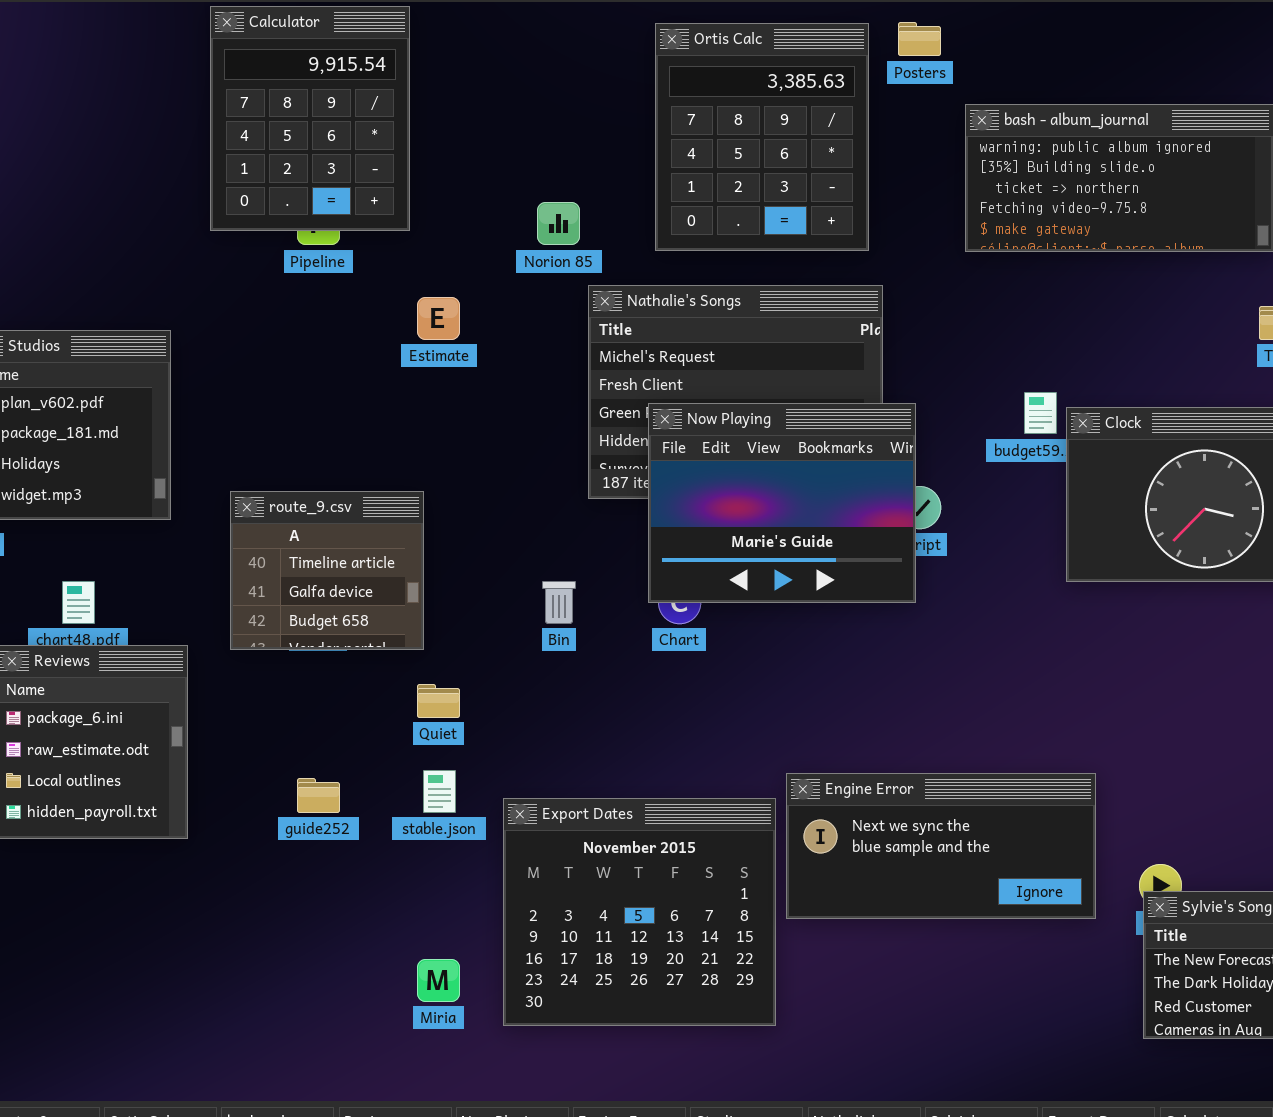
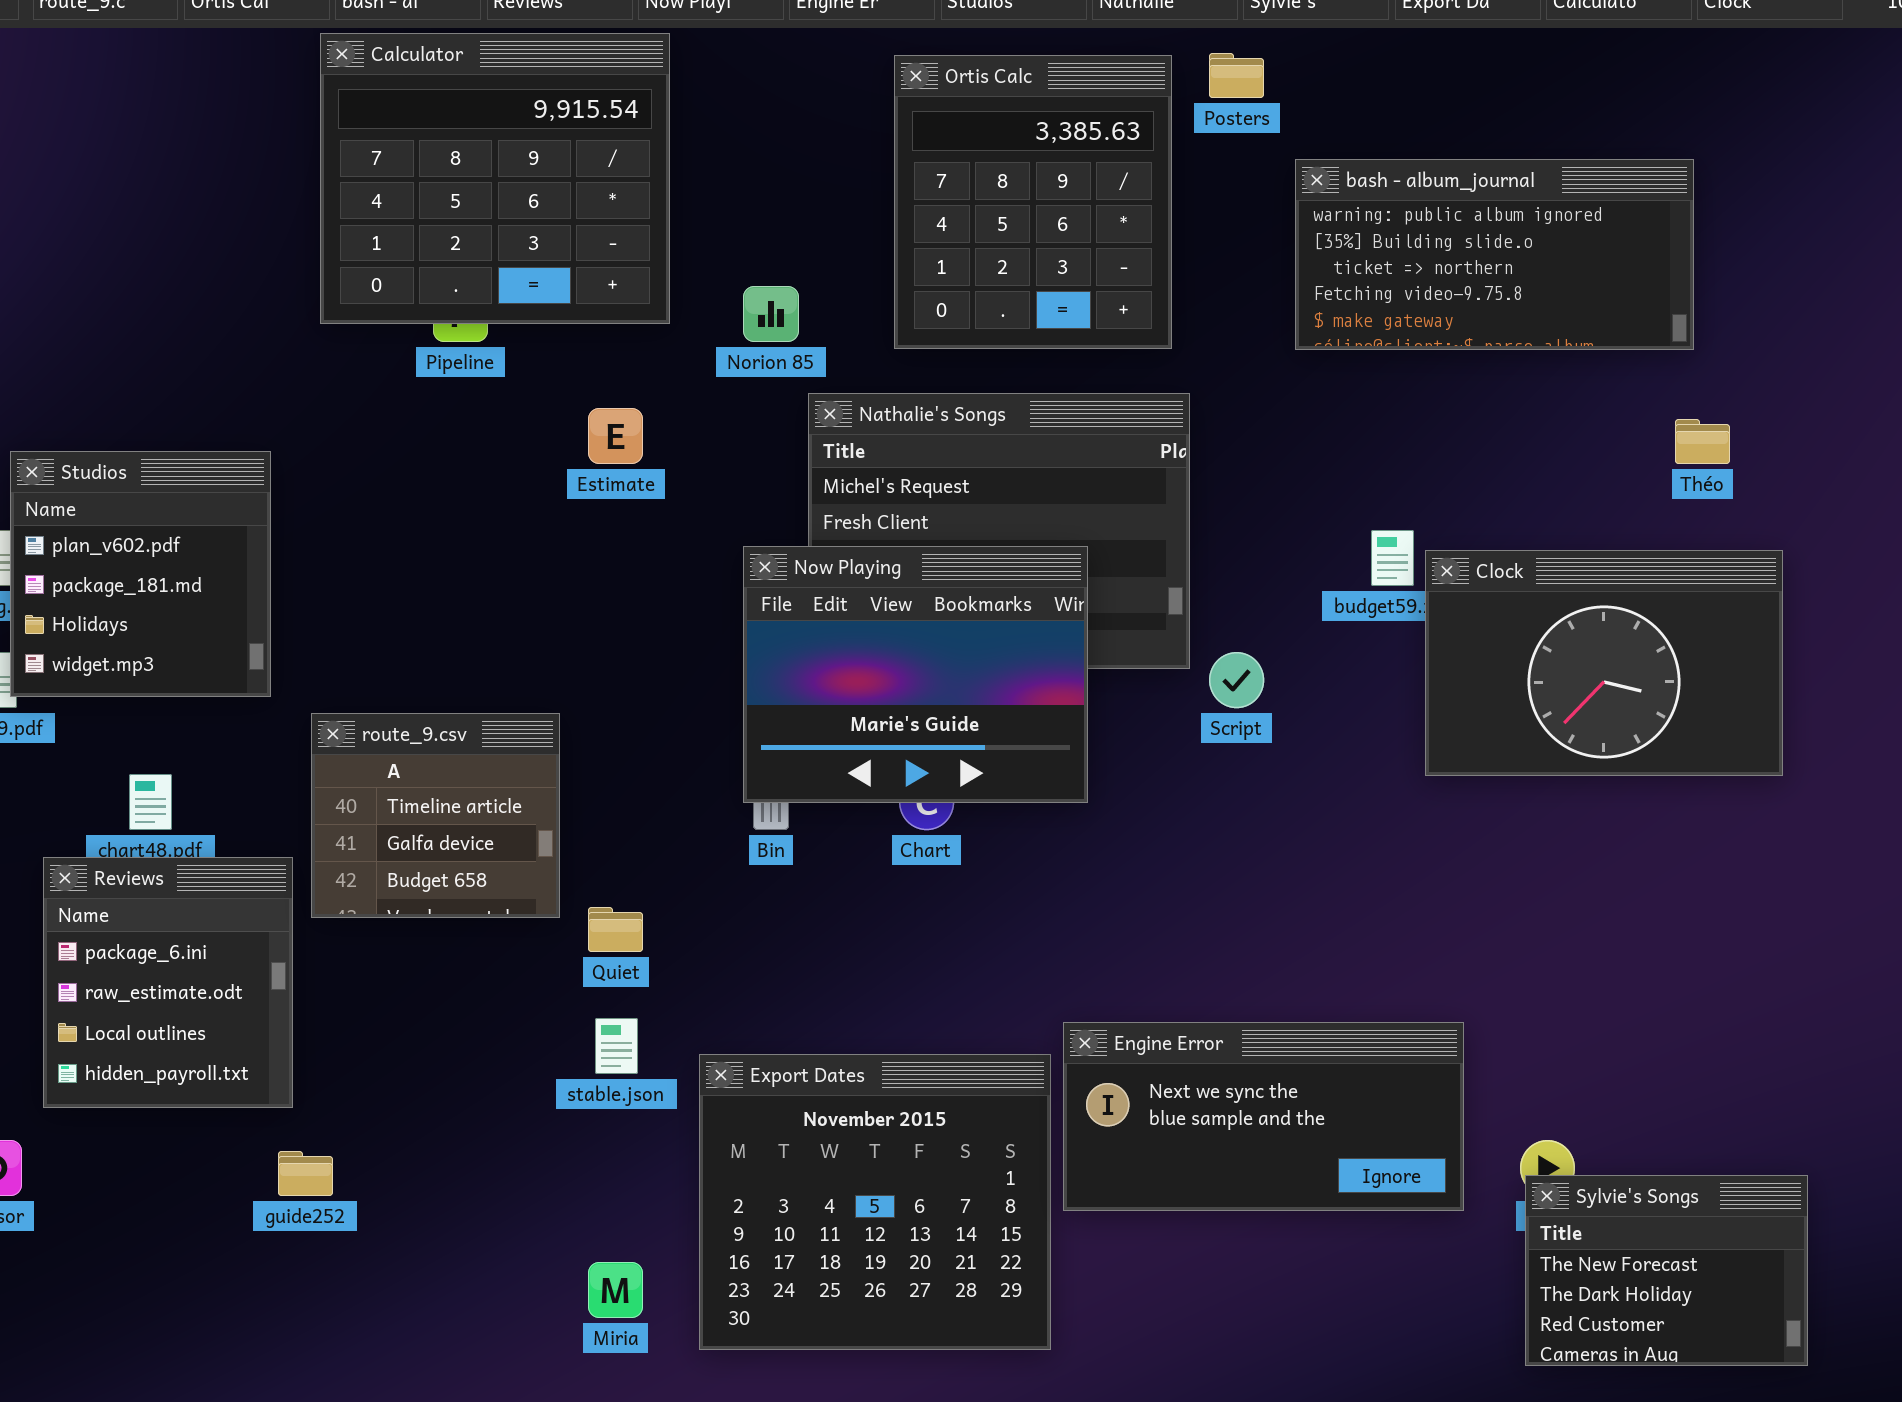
Calculator: [210,6,410,231] -> [320,33,670,324], resized
Now Playing: [648,403,916,603] -> [743,546,1088,803], moved
route_9.csv: [230,491,424,650] -> [311,713,560,918], moved
guide252: [297,778,340,813] -> [278,1151,333,1196], moved

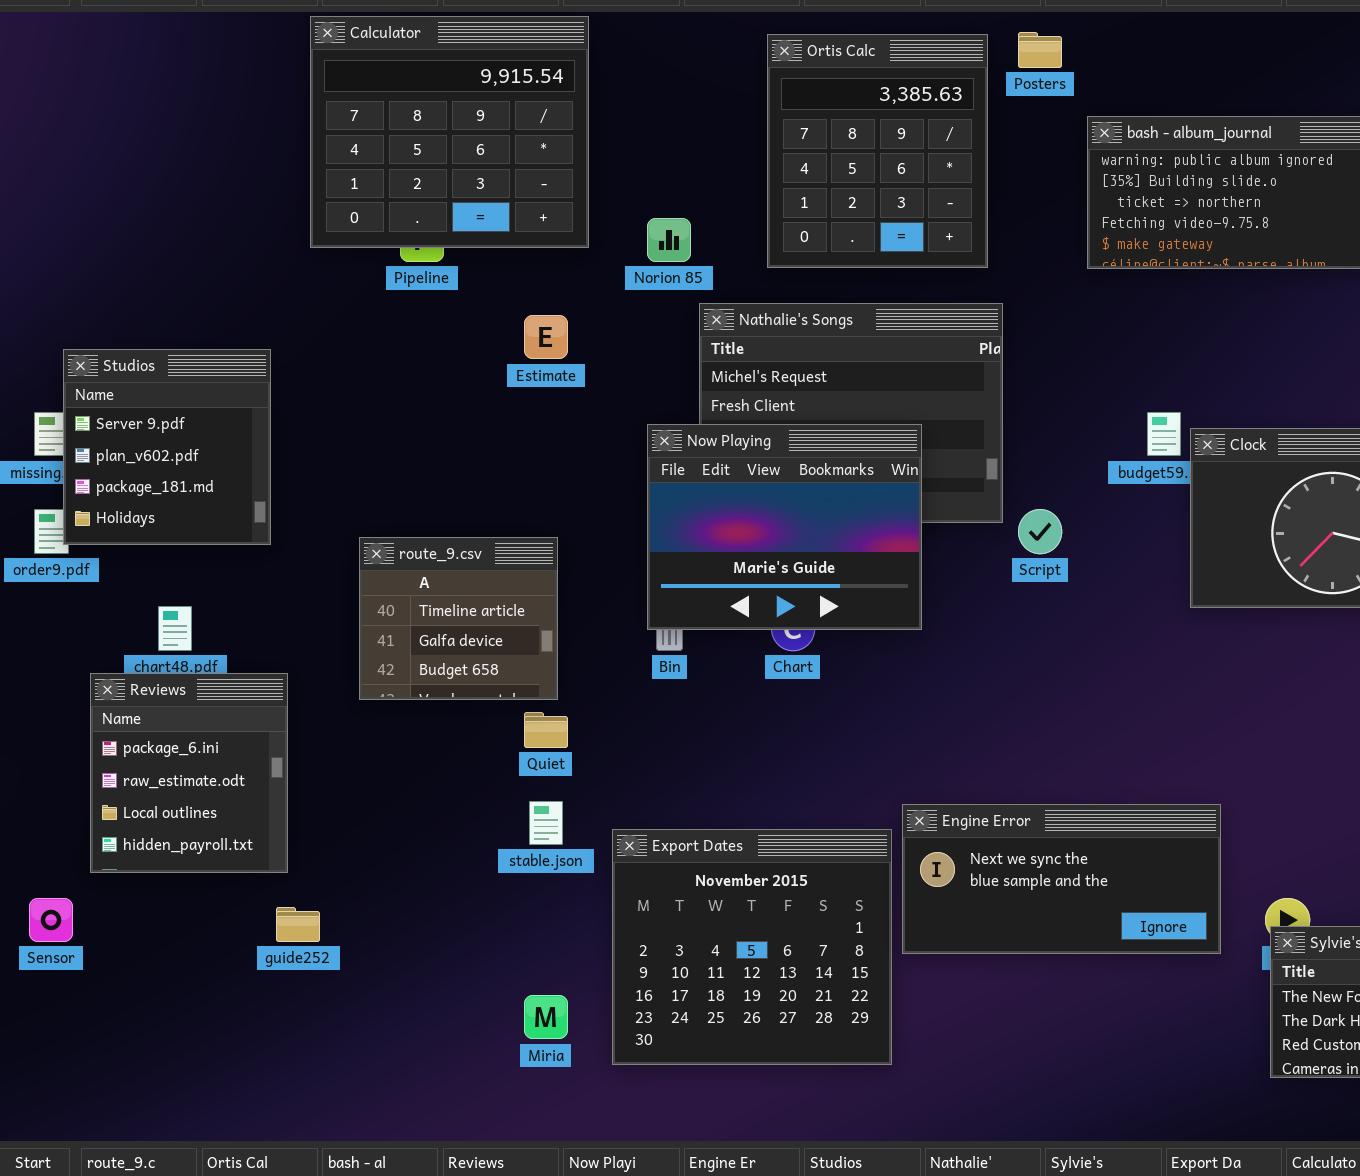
Studios: [10,451,271,697] -> [63,349,271,545], scrolled up 1 row
route_9.csv: [311,713,560,918] -> [359,537,558,700], moved

